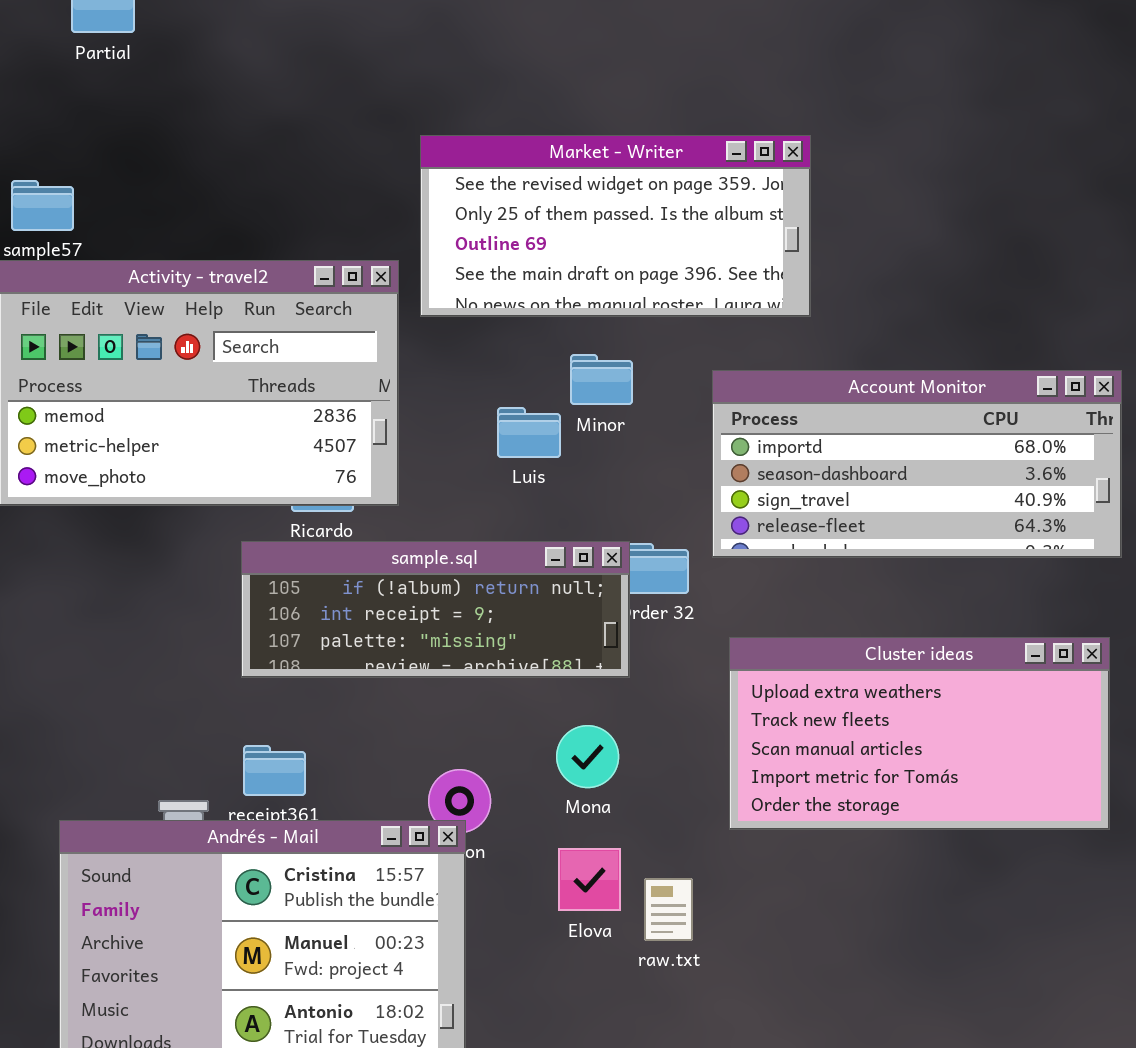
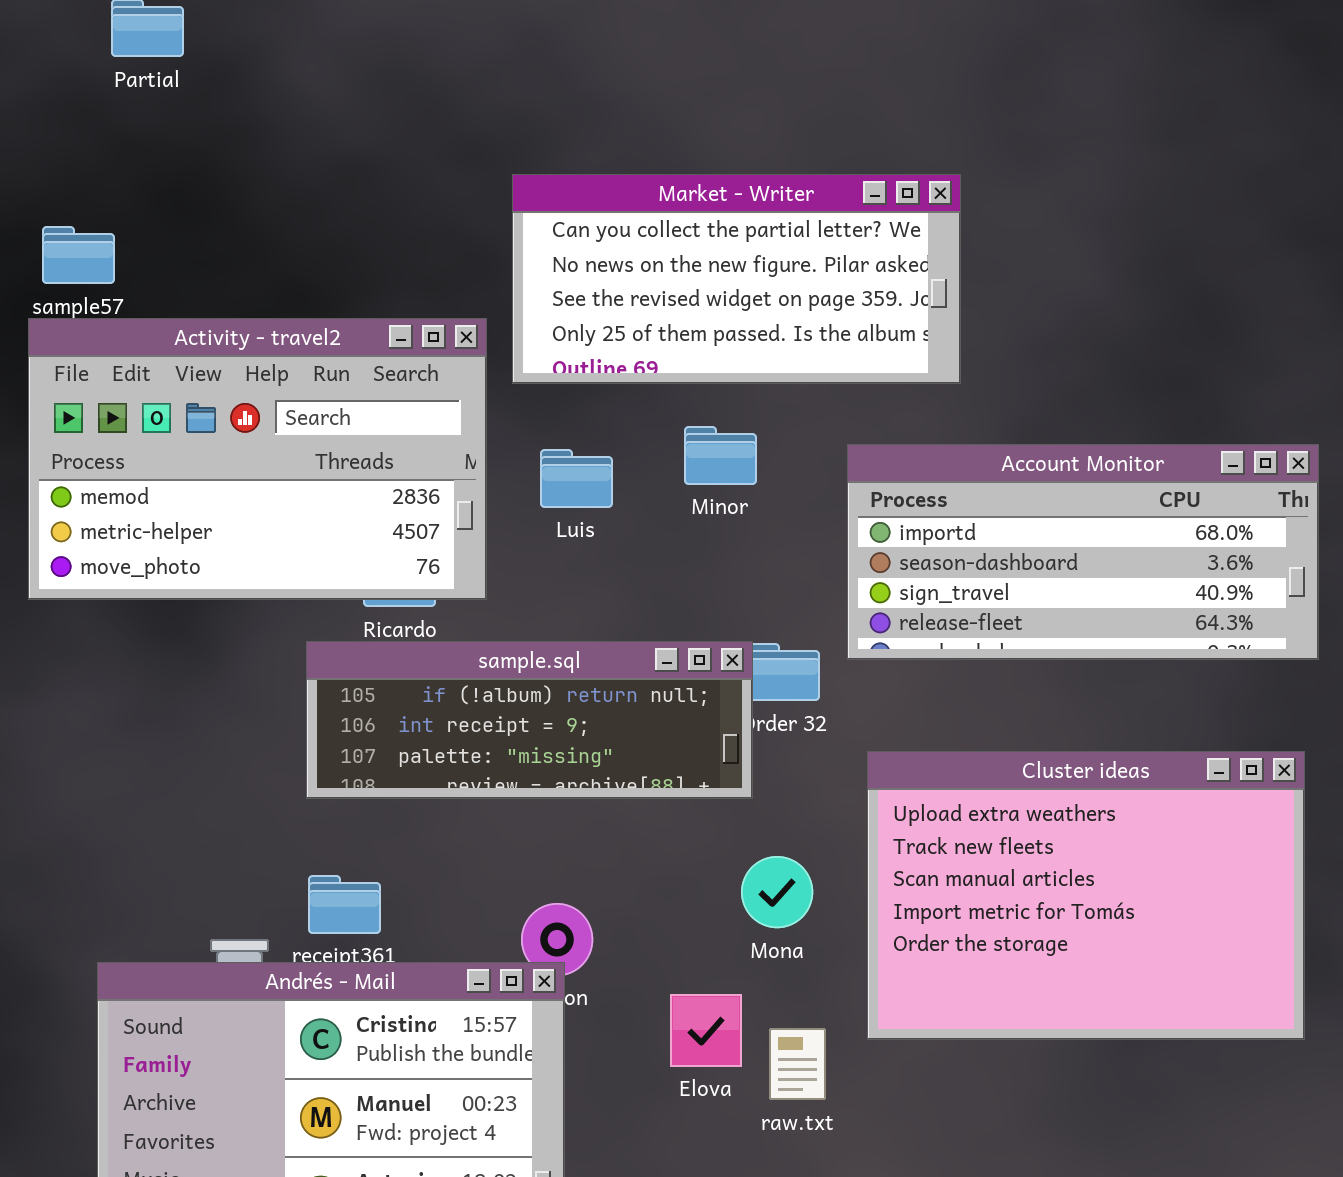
Market - Writer: [420,135,811,317] -> [512,174,961,384], scrolled up 2 rows
Luis: [497,407,561,458] -> [540,449,613,508], moved
Cluster ideas: [729,637,1110,830] -> [867,751,1305,1040], resized
Mona: [556,725,619,788] -> [741,856,813,928], moved

